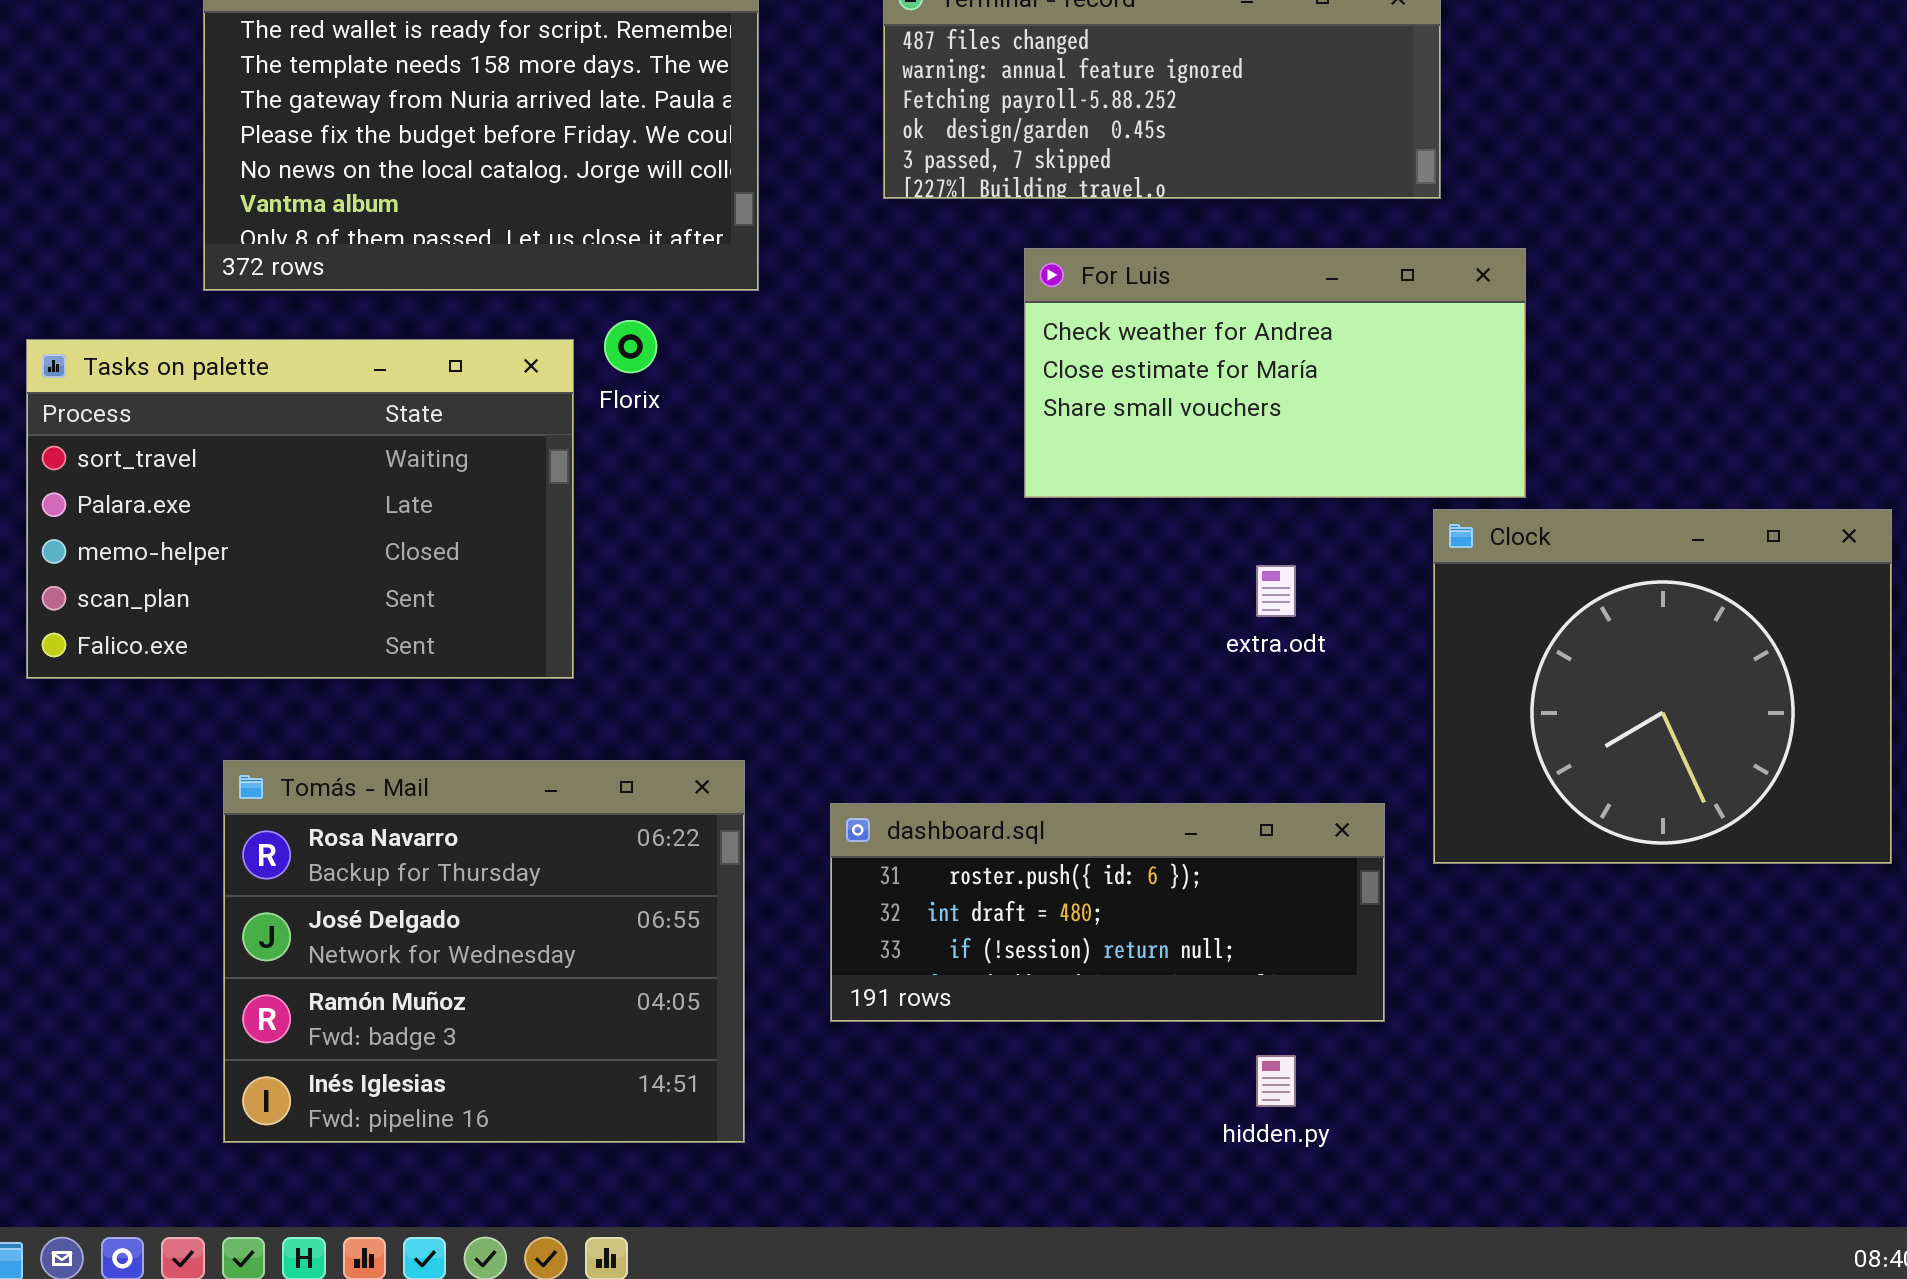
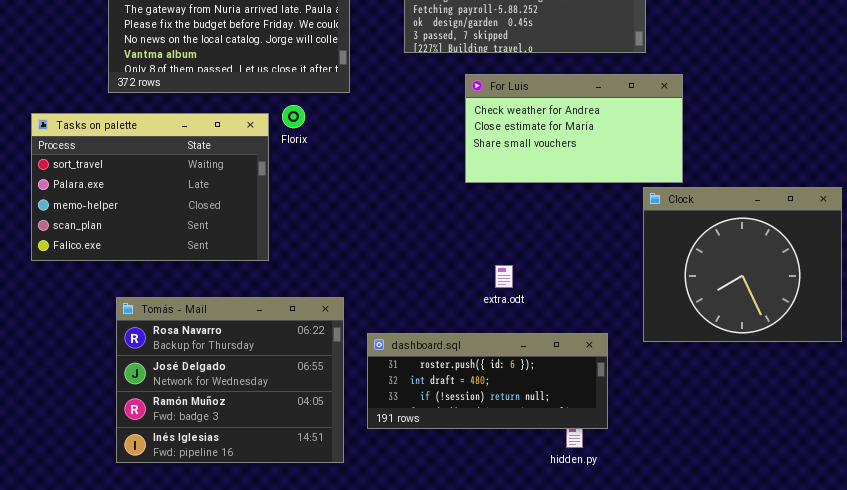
extra.odt: [1256,565,1296,617] -> [495,265,513,288], moved
dashboard.sql: [830,803,1385,1022] -> [367,333,608,429], moved

